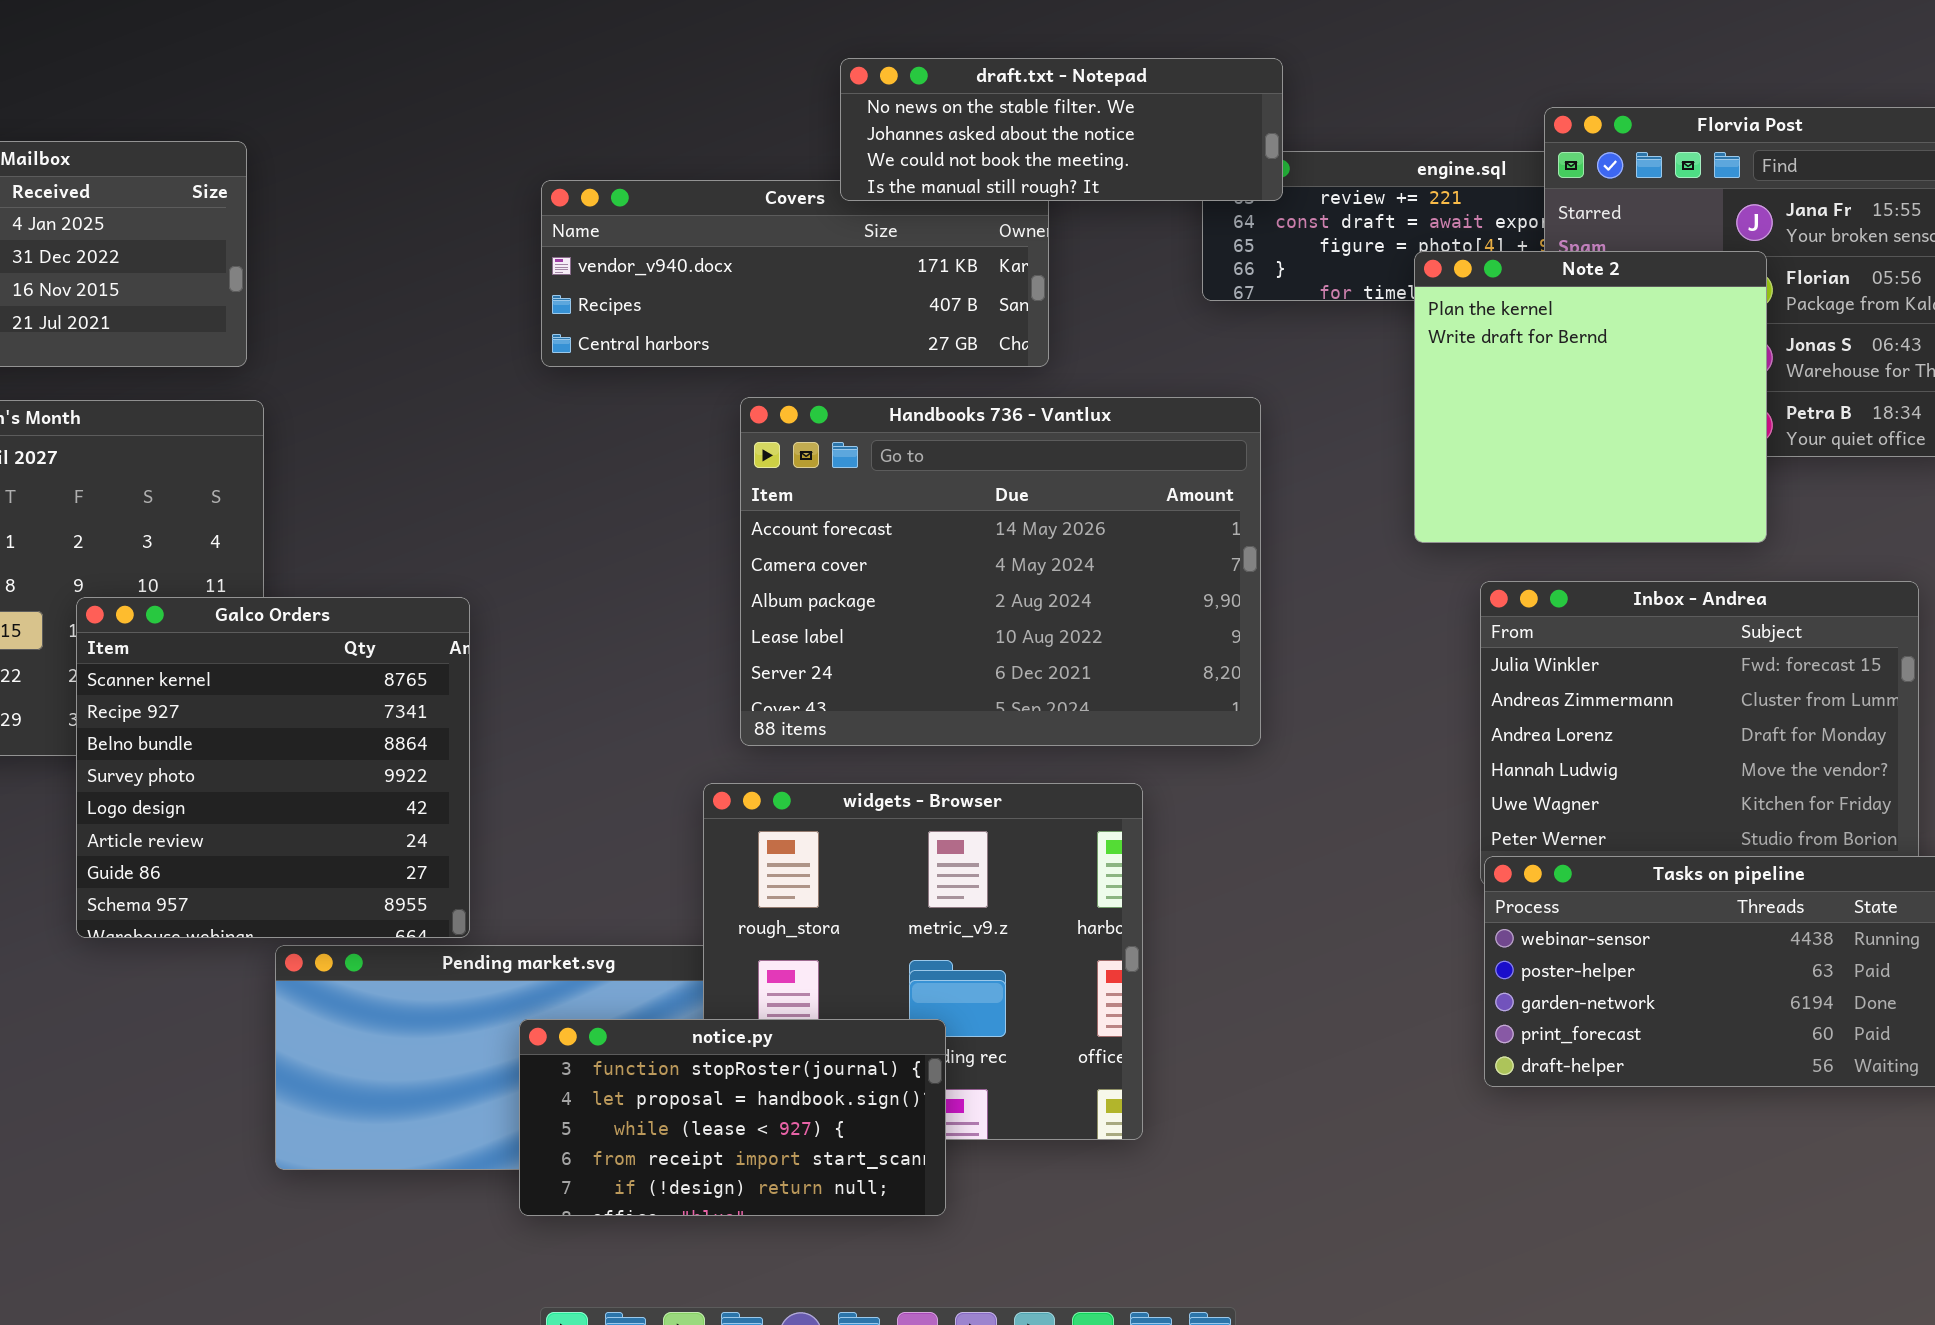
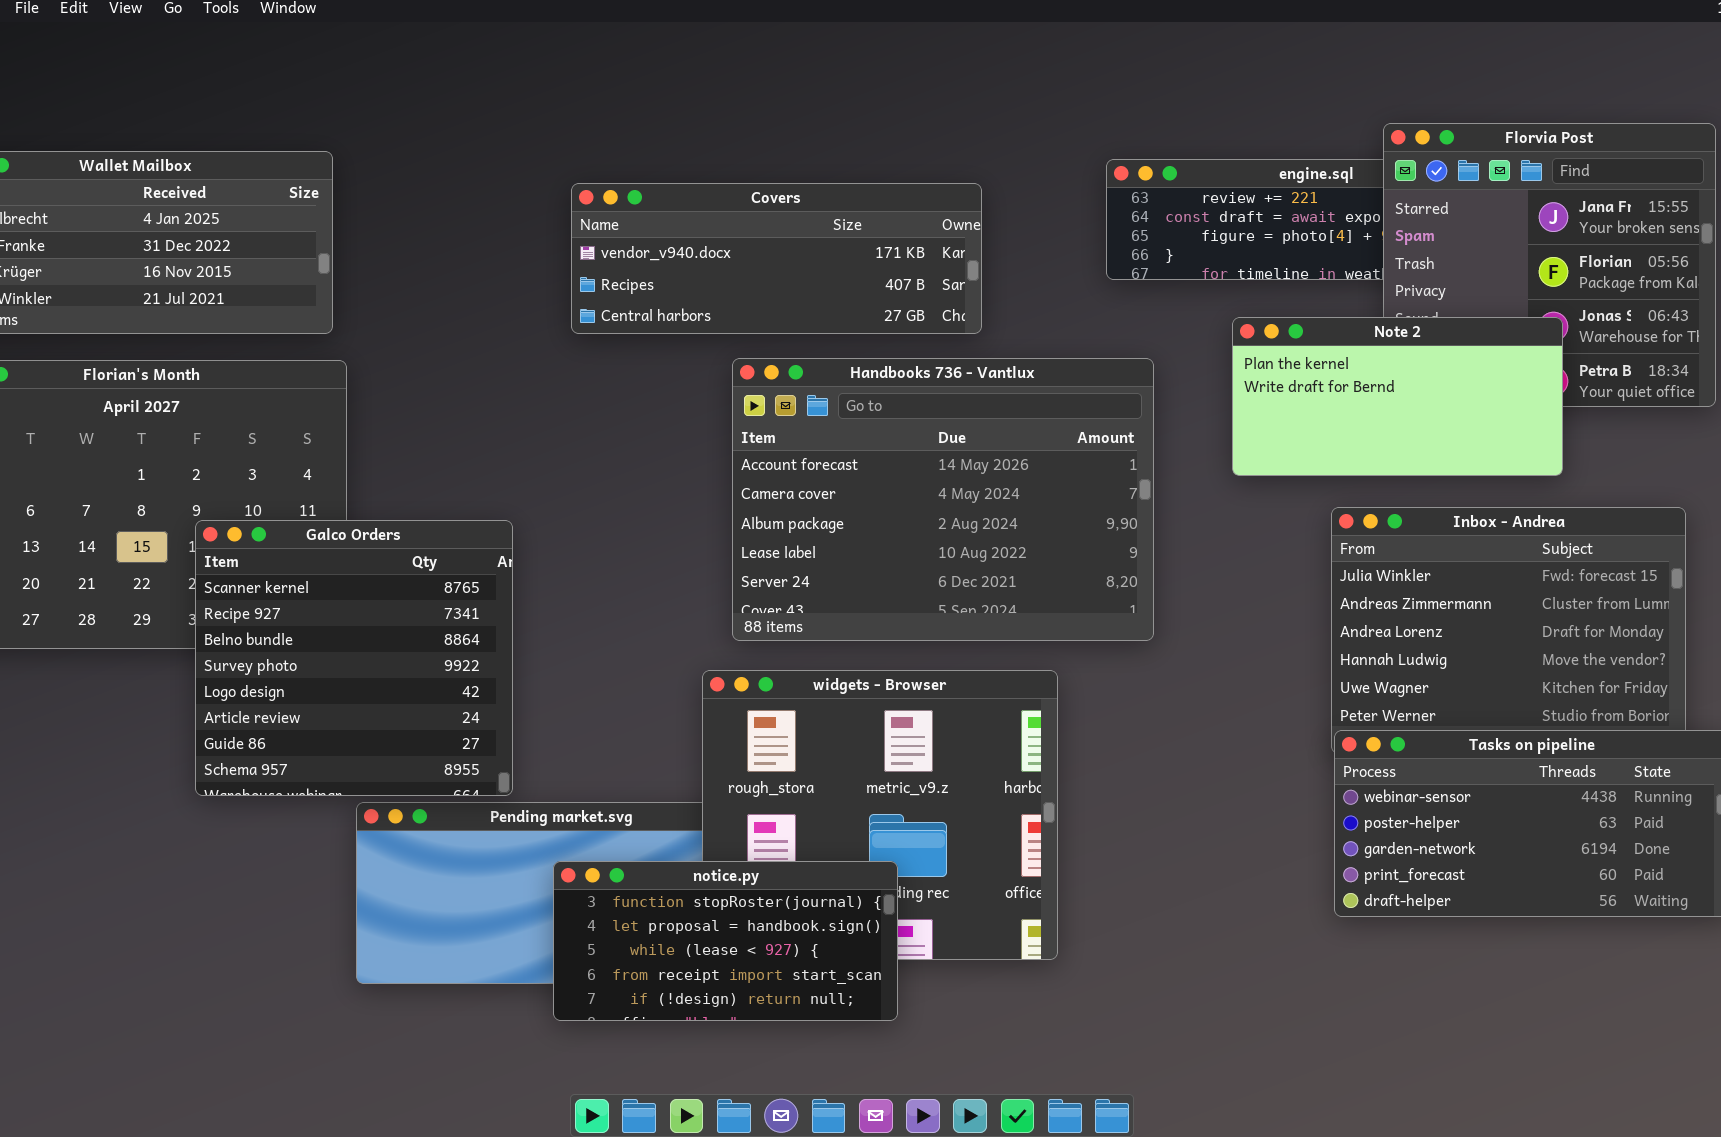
draft.txt - Notepad: [840,58,1283,201] -> none, closed
Note 2: [1414,251,1767,543] -> [1232,317,1563,476], resized

